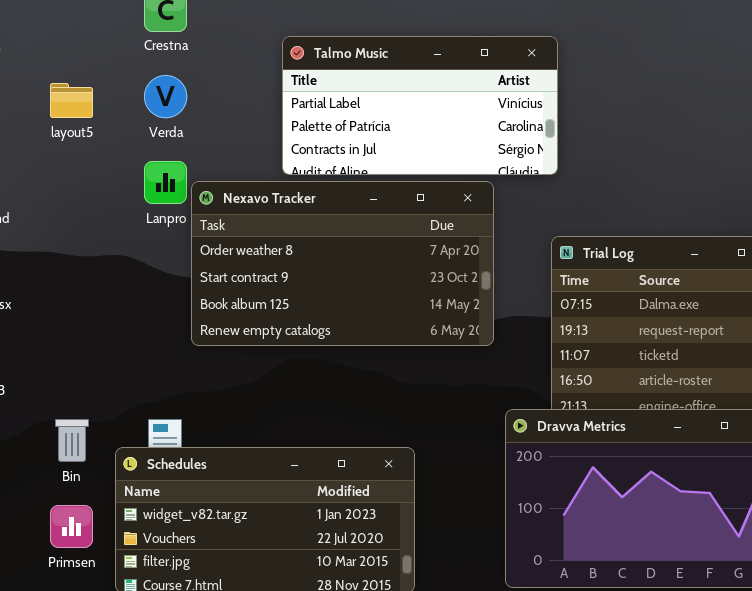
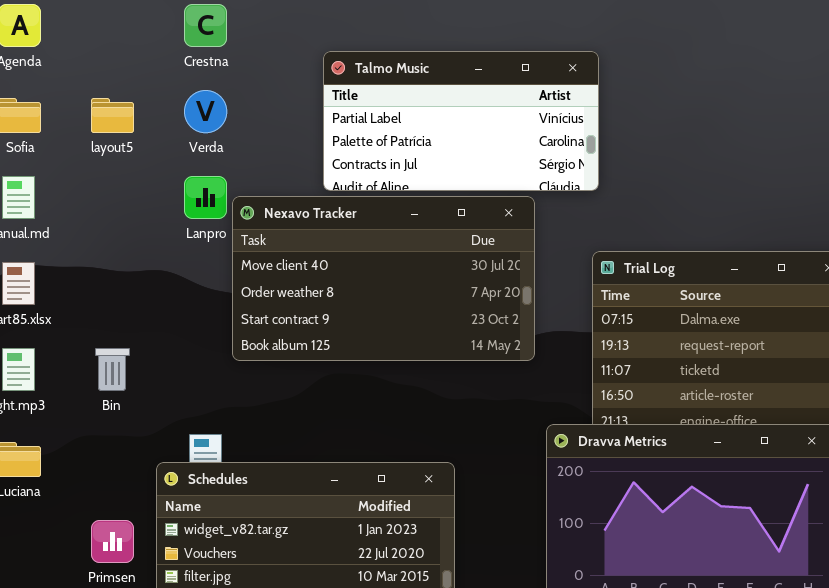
Nexavo Tracker: [191,181,494,346] -> [232,196,535,361], scrolled up 1 row
Bin: [55,419,89,462] -> [95,348,130,391], moved

